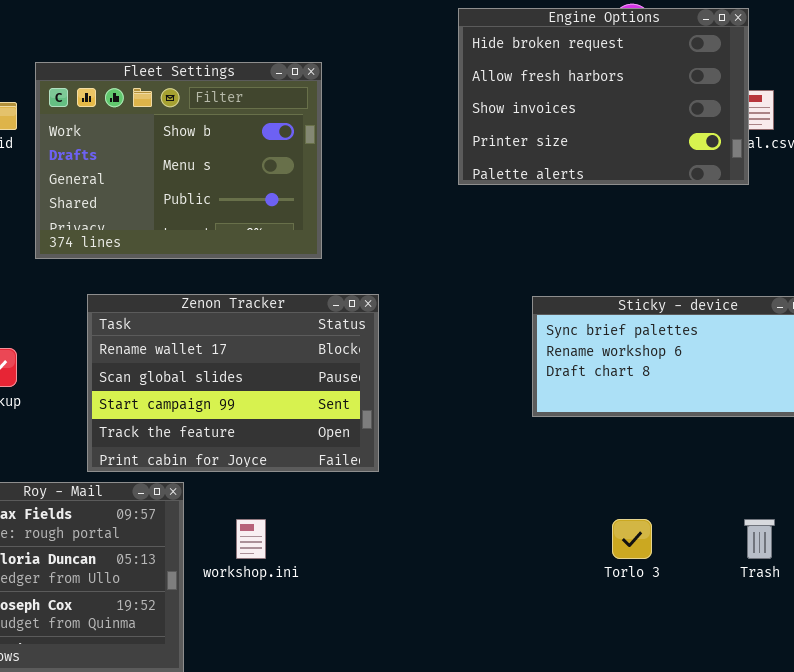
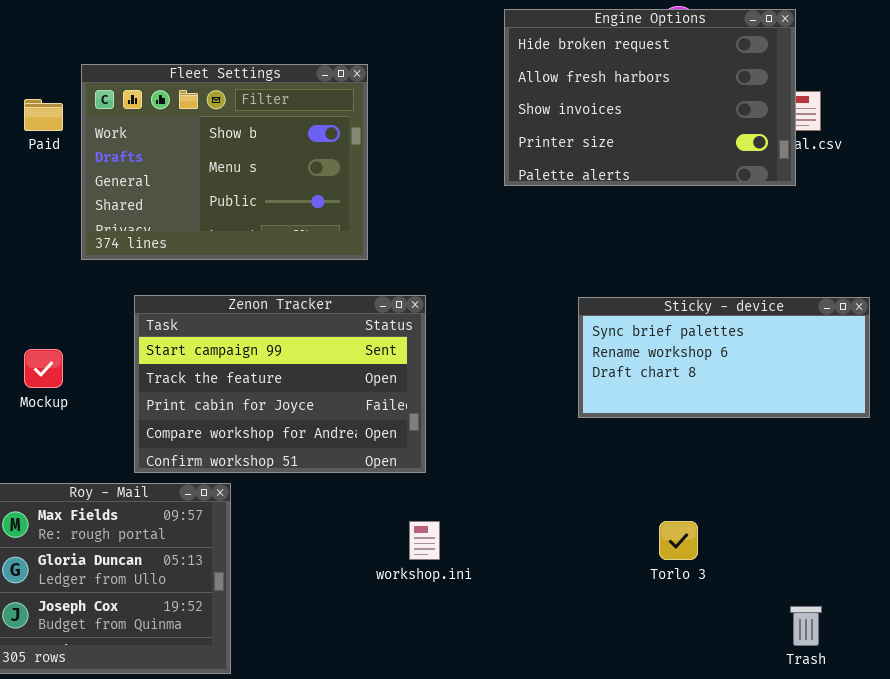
Zenon Tracker: [87,294,379,472] -> [134,295,426,473], scrolled down 2 rows
workshop.ini: [236,519,266,559] -> [409,521,440,560], moved
Trash: [744,519,775,559] -> [790,606,822,646], moved

